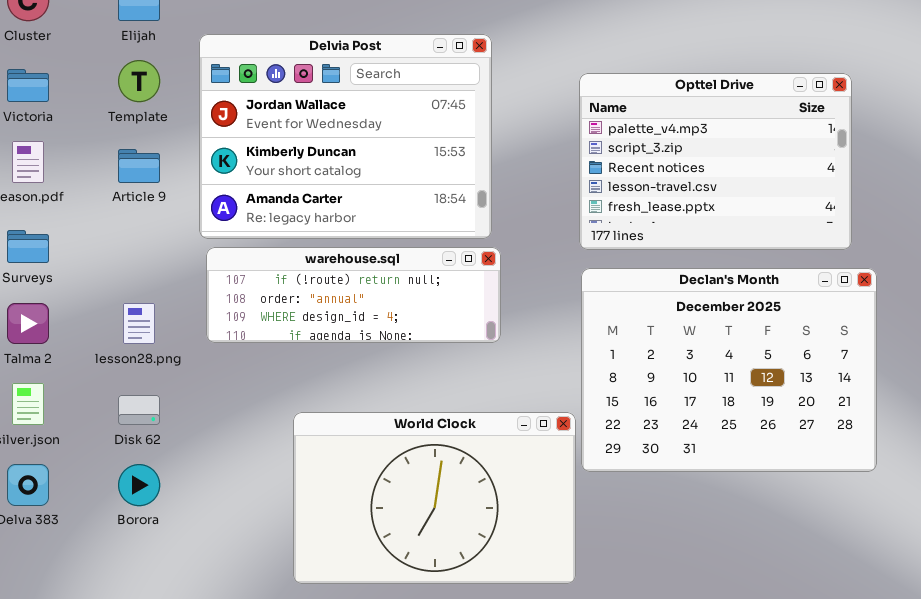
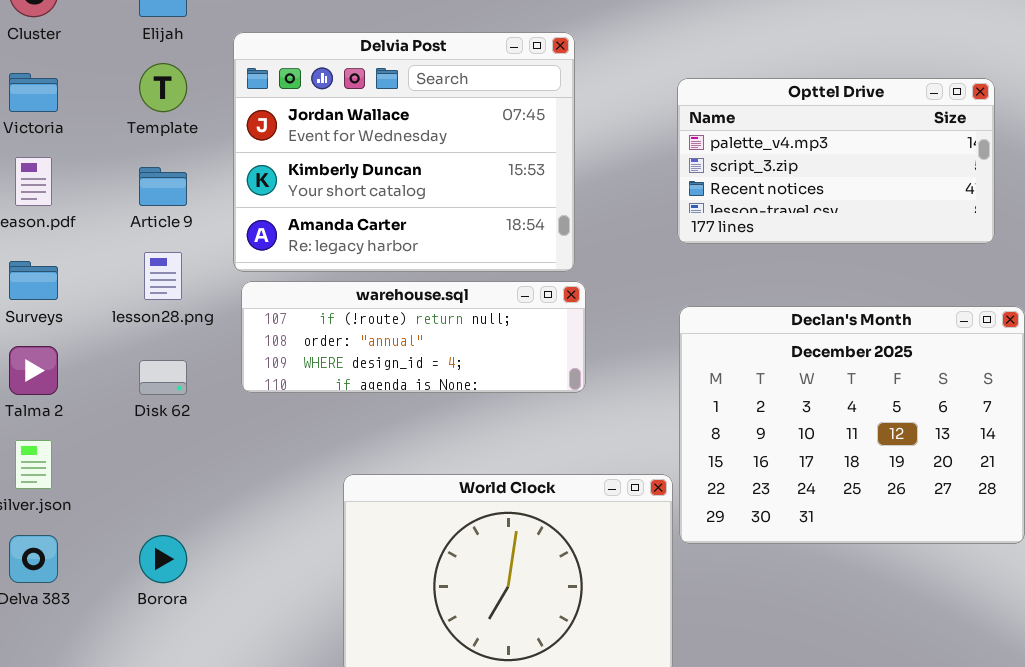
Opttel Drive: [579,73,852,250] -> [677,78,995,244], resized
lesson28.png: [123,303,155,344] -> [144,252,182,300], moved
Disk 62: [118,395,160,425] -> [139,360,187,395], moved

